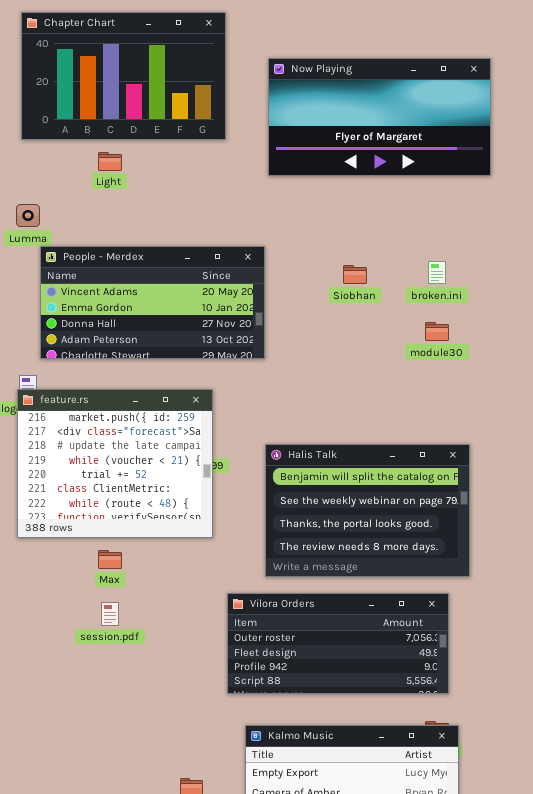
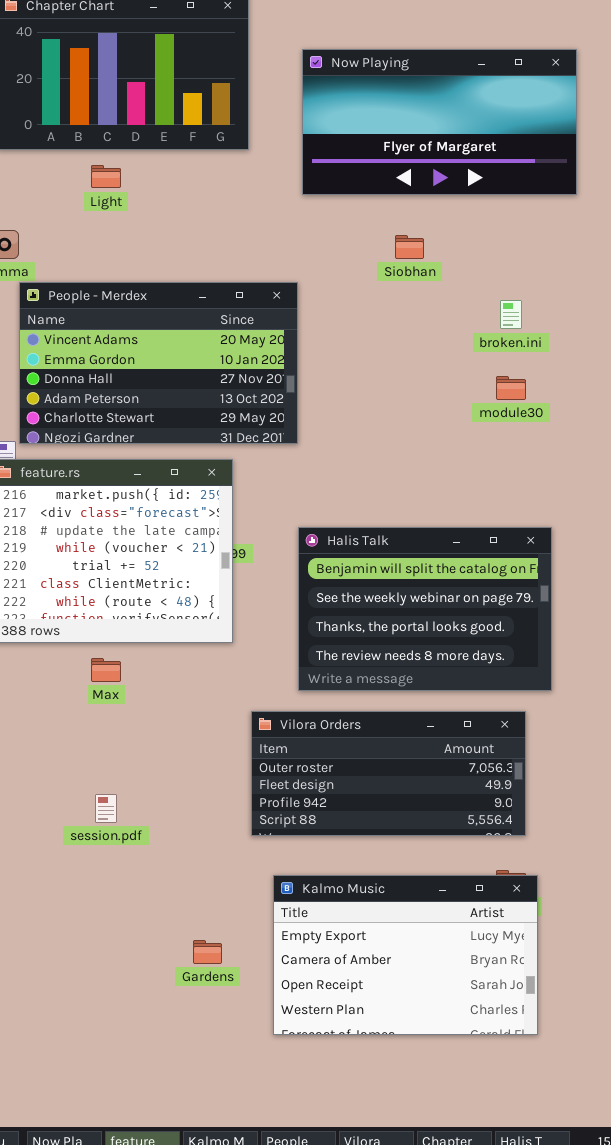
People - Merdex: [40,246,265,359] -> [19,282,298,444], resized
Siobhan: [343,265,367,284] -> [395,235,424,259], moved
session.pdf: [101,602,119,626] -> [95,794,117,823], moved

